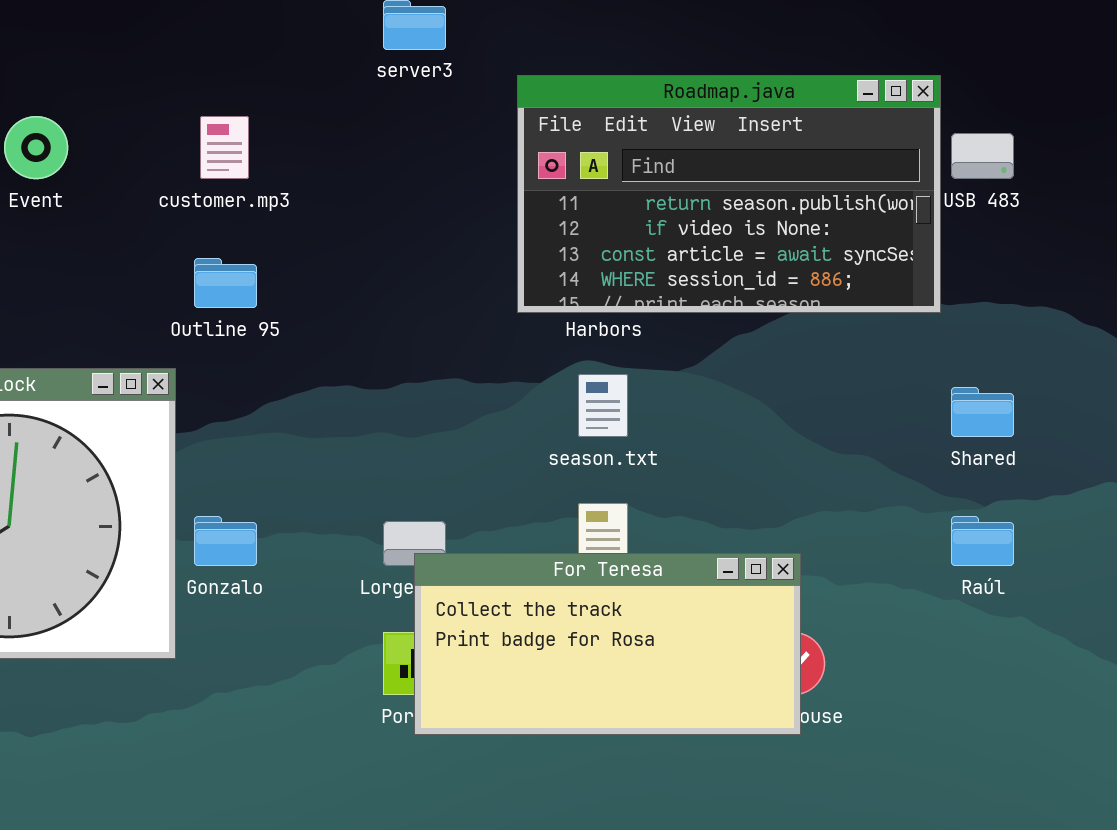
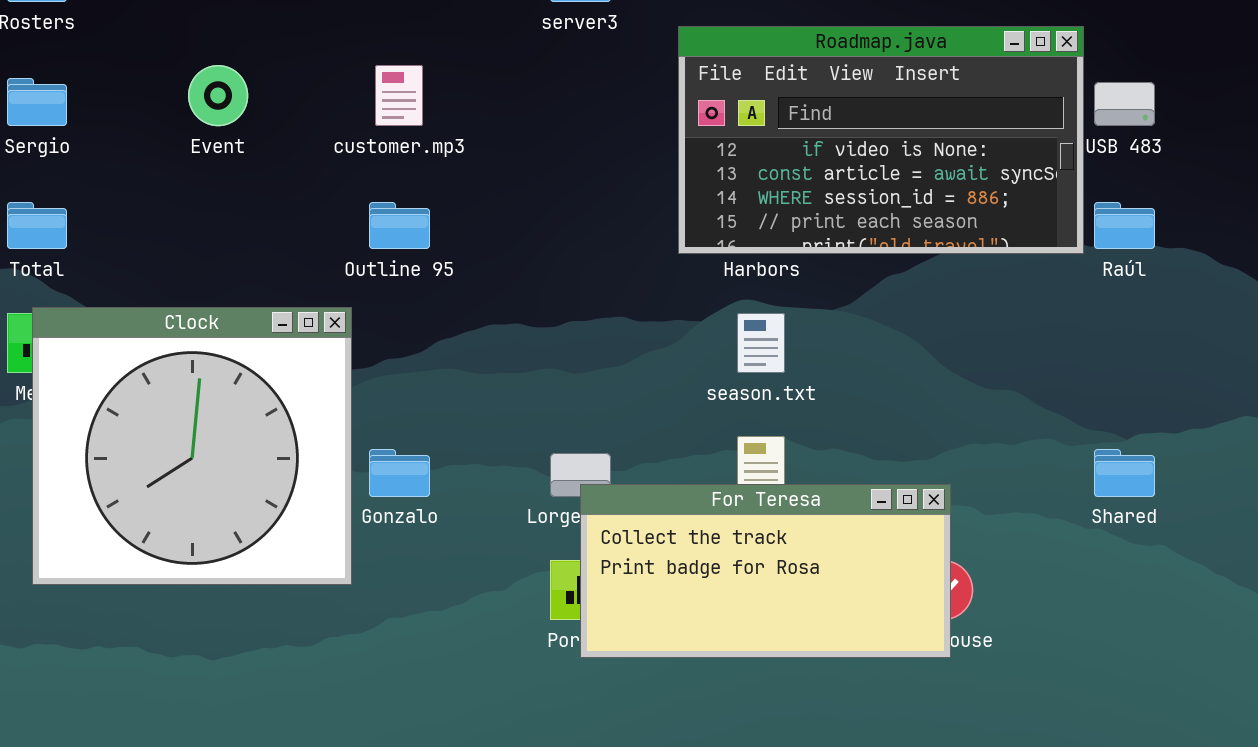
Roadmap.java: [517,75,941,313] -> [678,26,1084,254], scrolled down 1 row
Shared: [951,387,1014,437] -> [1094,449,1155,497], moved
Raúl: [951,516,1014,566] -> [1094,202,1155,249], moved

